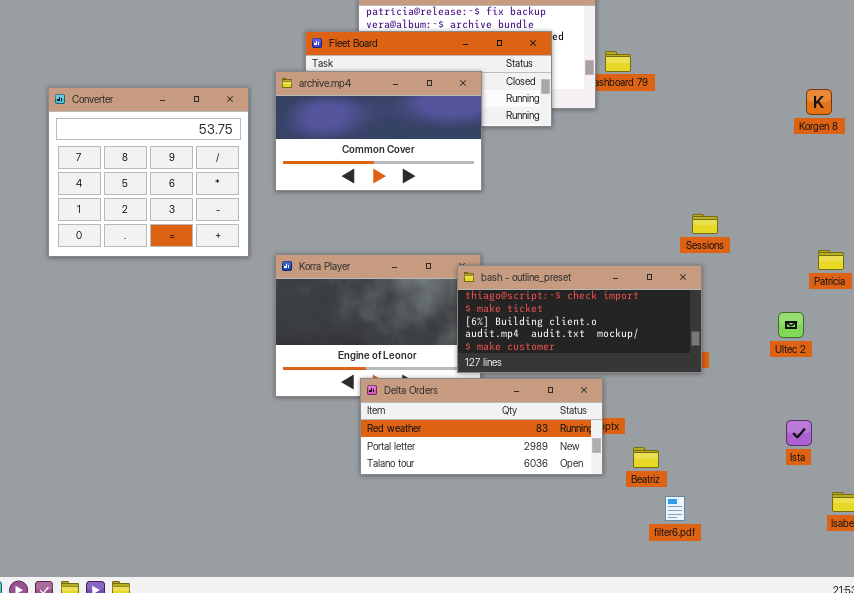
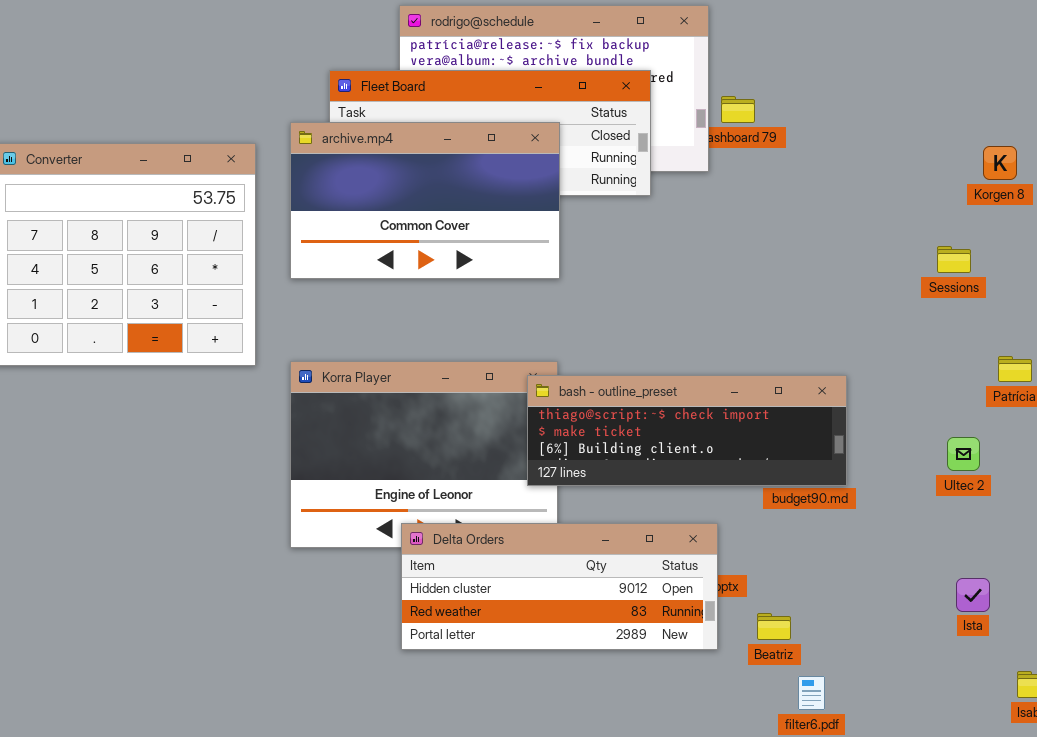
Sessions: [692,214,718,234] -> [937,246,971,273], moved
bash - outline_preset: [457,265,702,373] -> [527,375,847,486], resized
Delta Orders: [360,378,603,475] -> [401,523,718,650], scrolled up 1 row

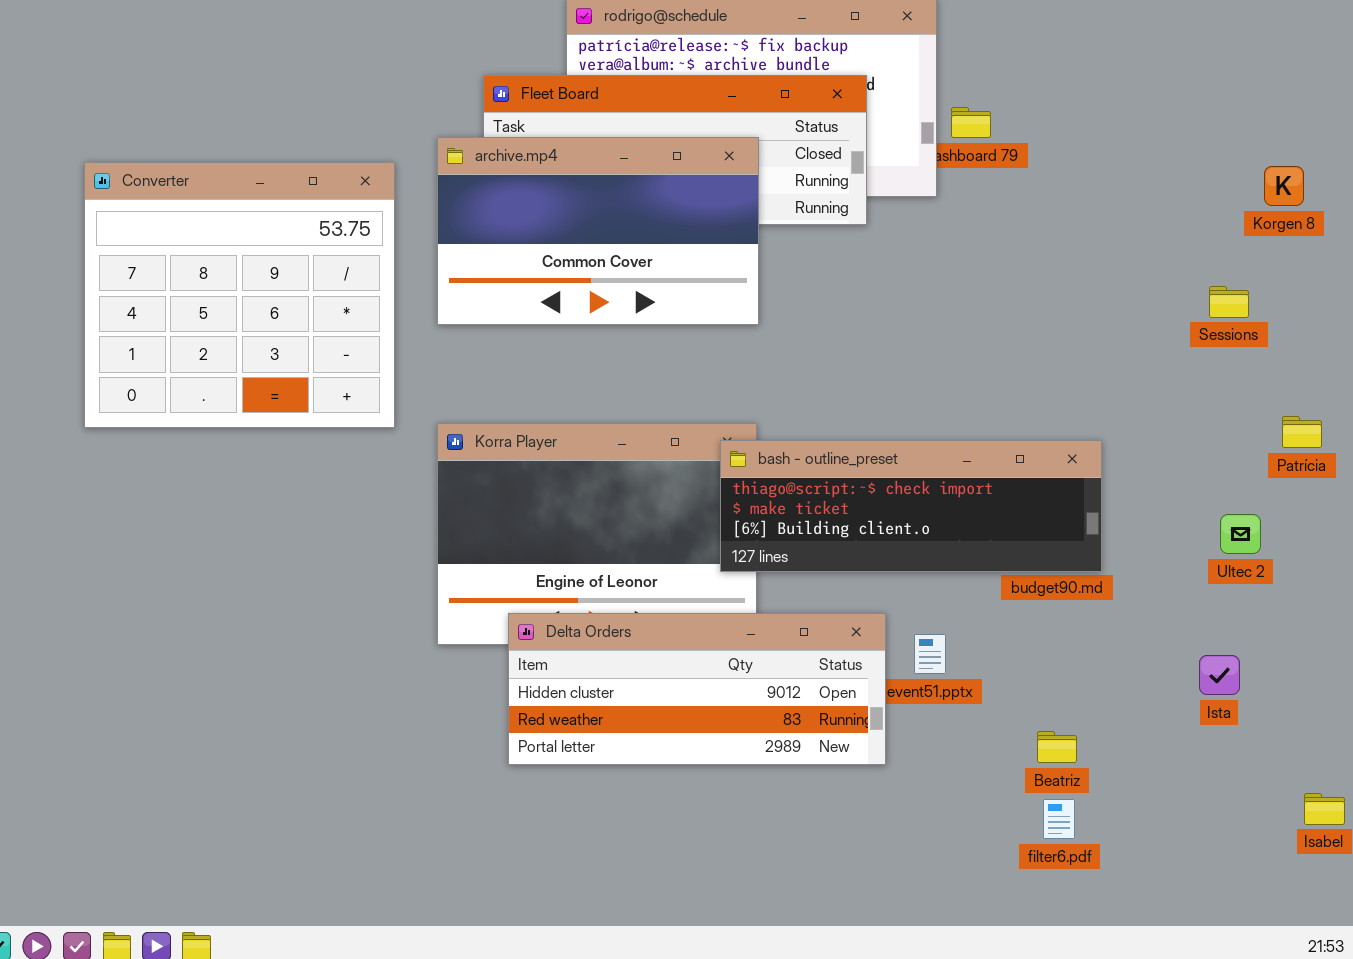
Delta Orders: [401,523,718,650] -> [508,613,886,765], moved
Ista: [956,578,990,612] -> [1199,655,1240,695], moved
Beatriz: [757,613,791,640] -> [1037,731,1077,763], moved

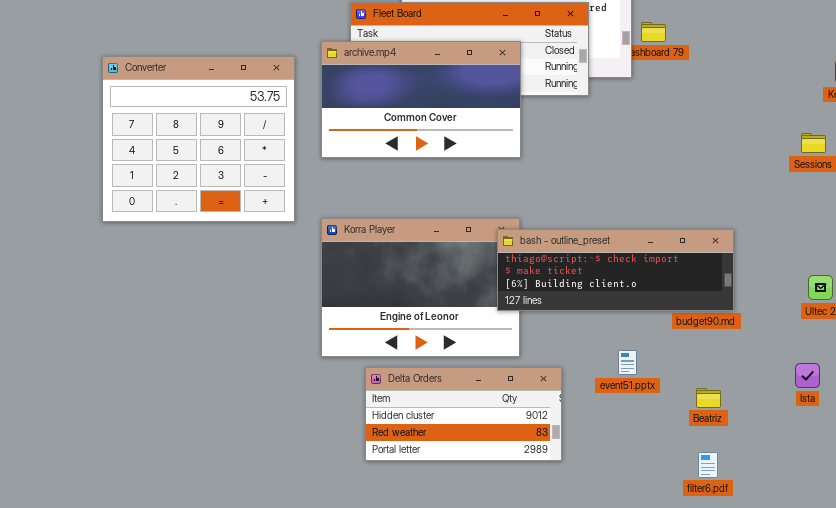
Delta Orders: [508,613,886,765] -> [365,367,562,461], moved, resized
Beatriz: [1037,731,1077,763] -> [696,388,721,408], moved

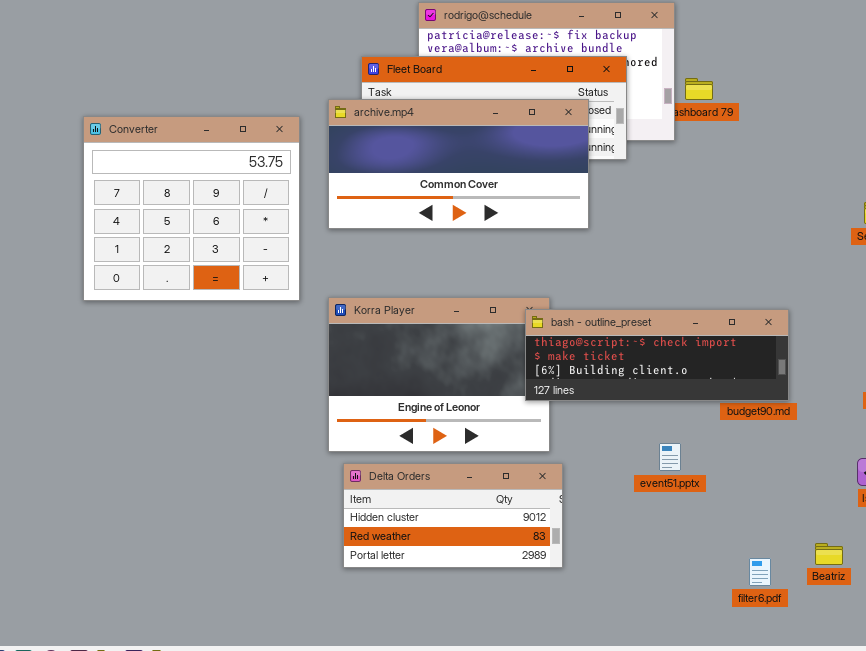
archive.mp4: [321,41,521,158] -> [328,99,589,229], resized
Delta Orders: [365,367,562,461] -> [343,463,563,568], moved
Beatriz: [696,388,721,408] -> [815,543,843,565], moved

